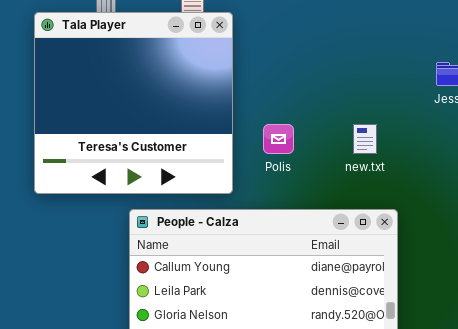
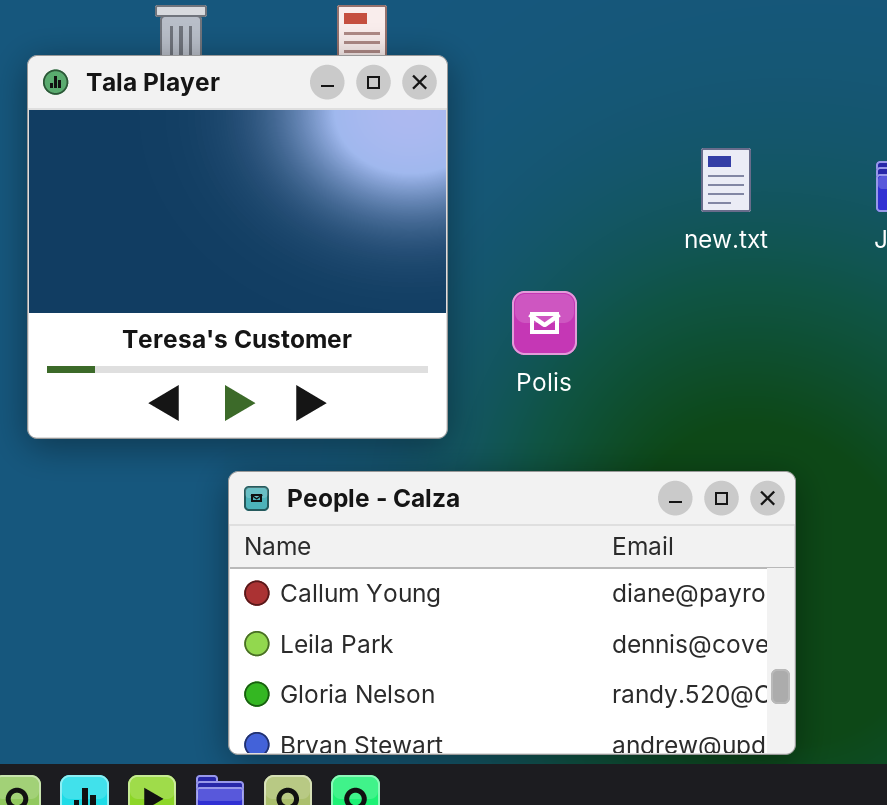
new.txt: [353,124,377,154] -> [701,148,751,212], moved

